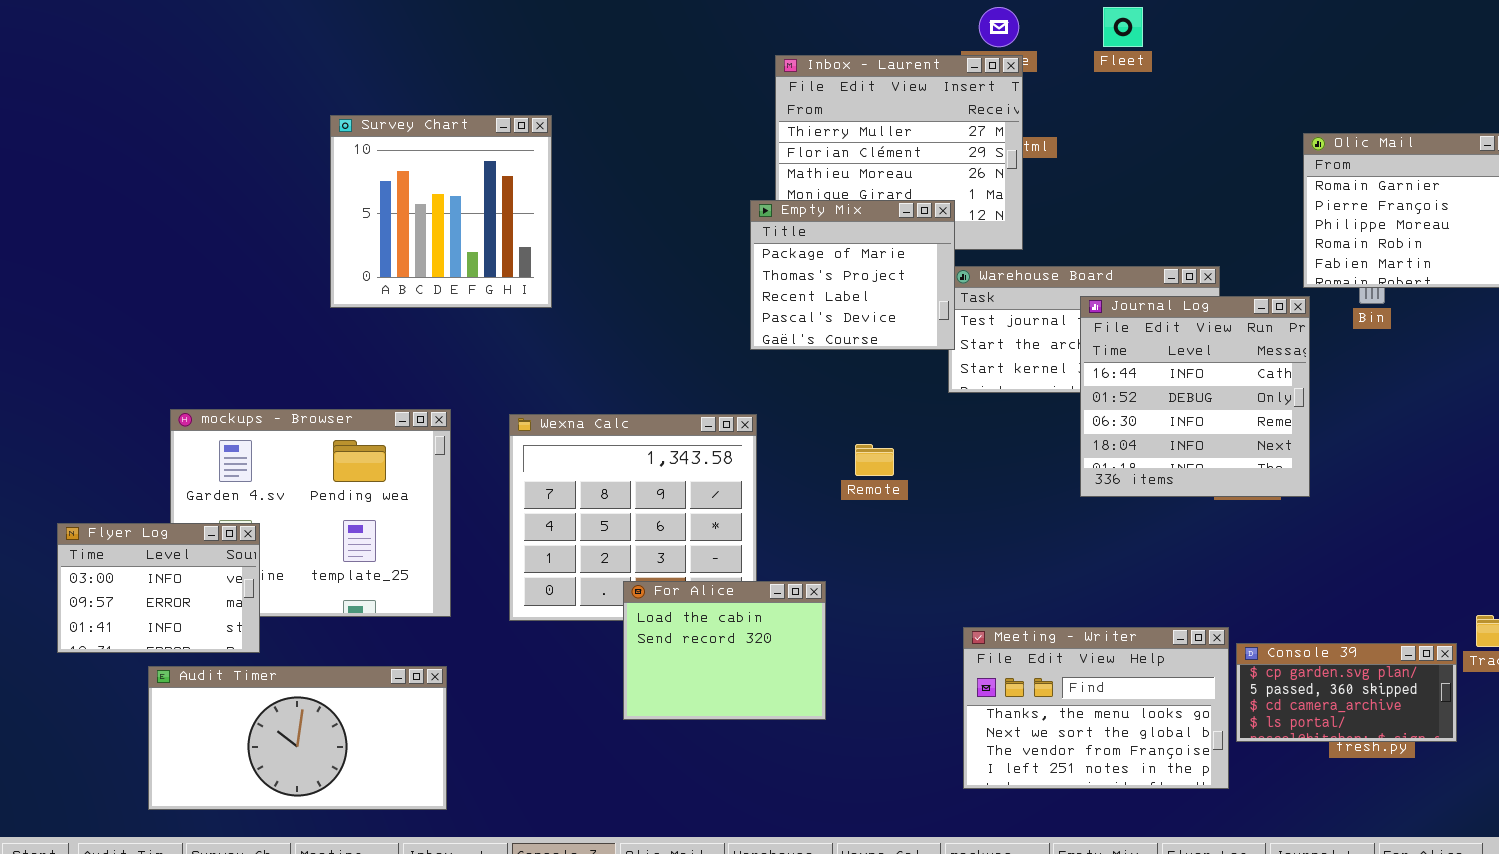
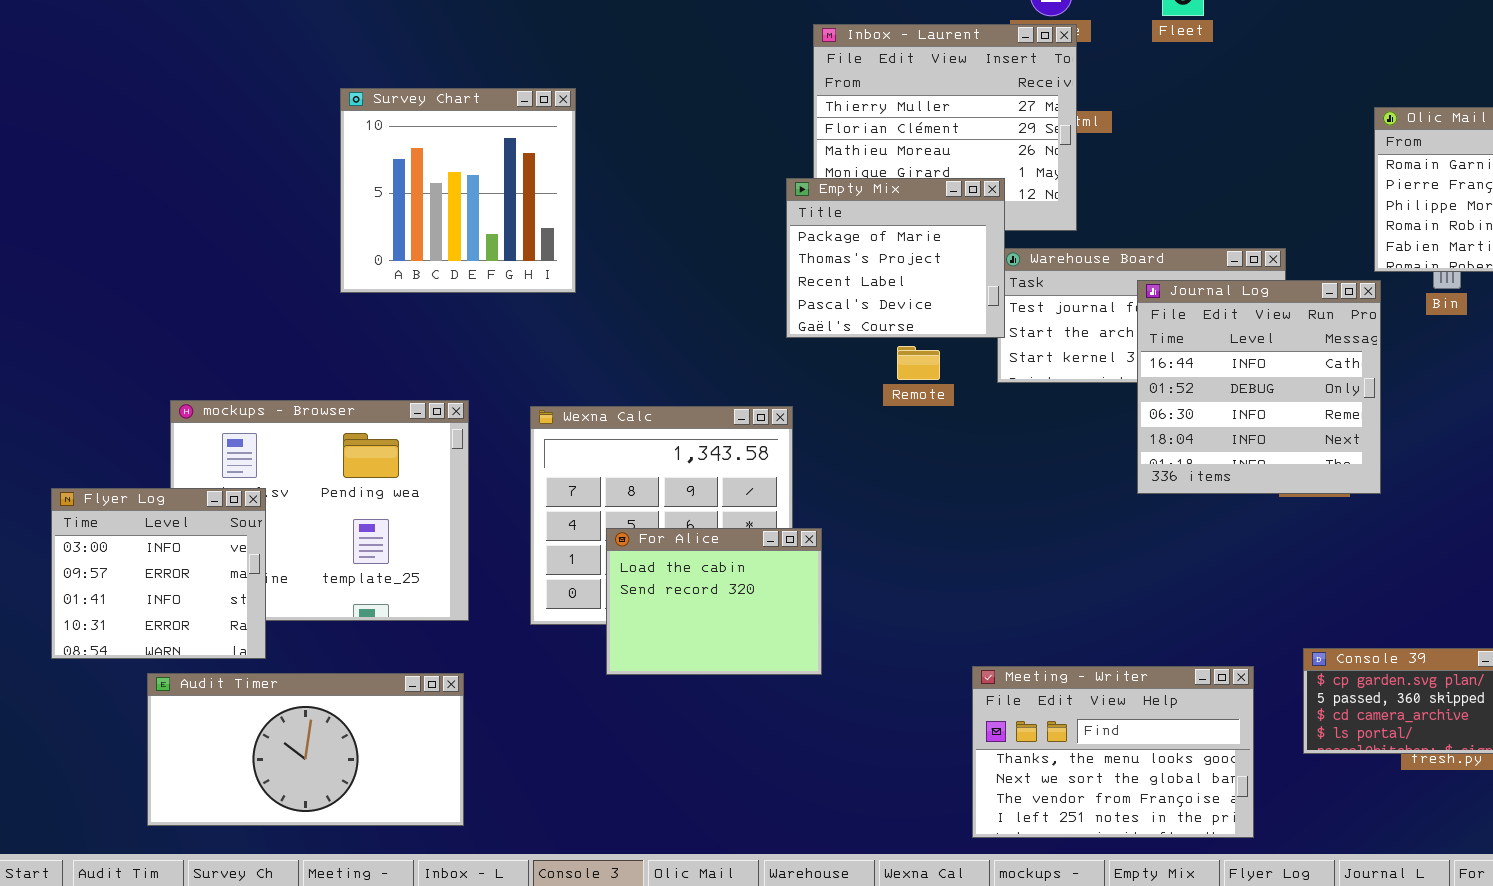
Remote: [855,444,894,476] -> [897,346,940,380], moved
Flyer Log: [57,523,260,653] -> [51,488,266,659], resized
For Alice: [623,581,826,720] -> [606,528,822,675], moved
Meeting - Writer: [963,627,1229,789] -> [972,666,1254,838], moved

